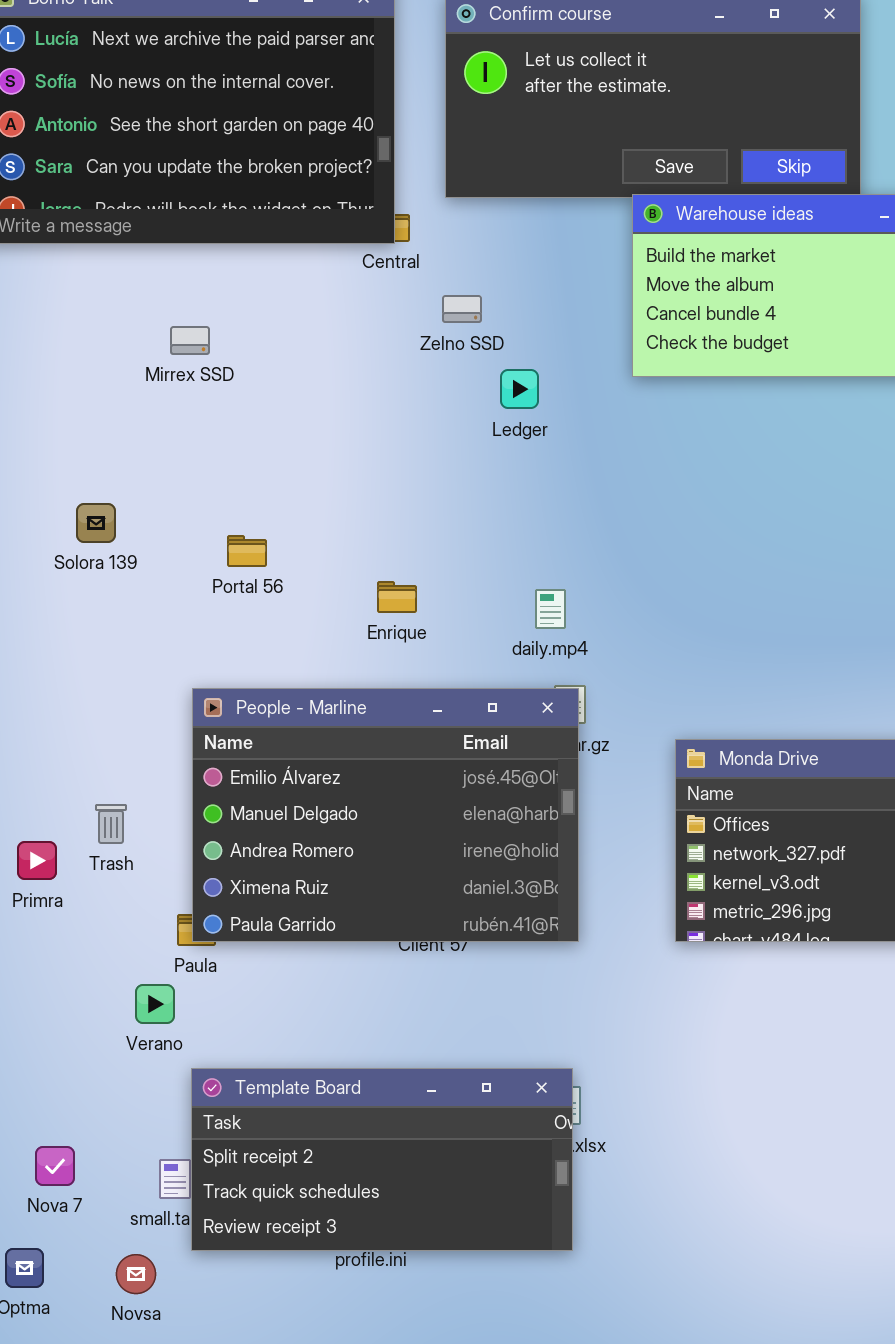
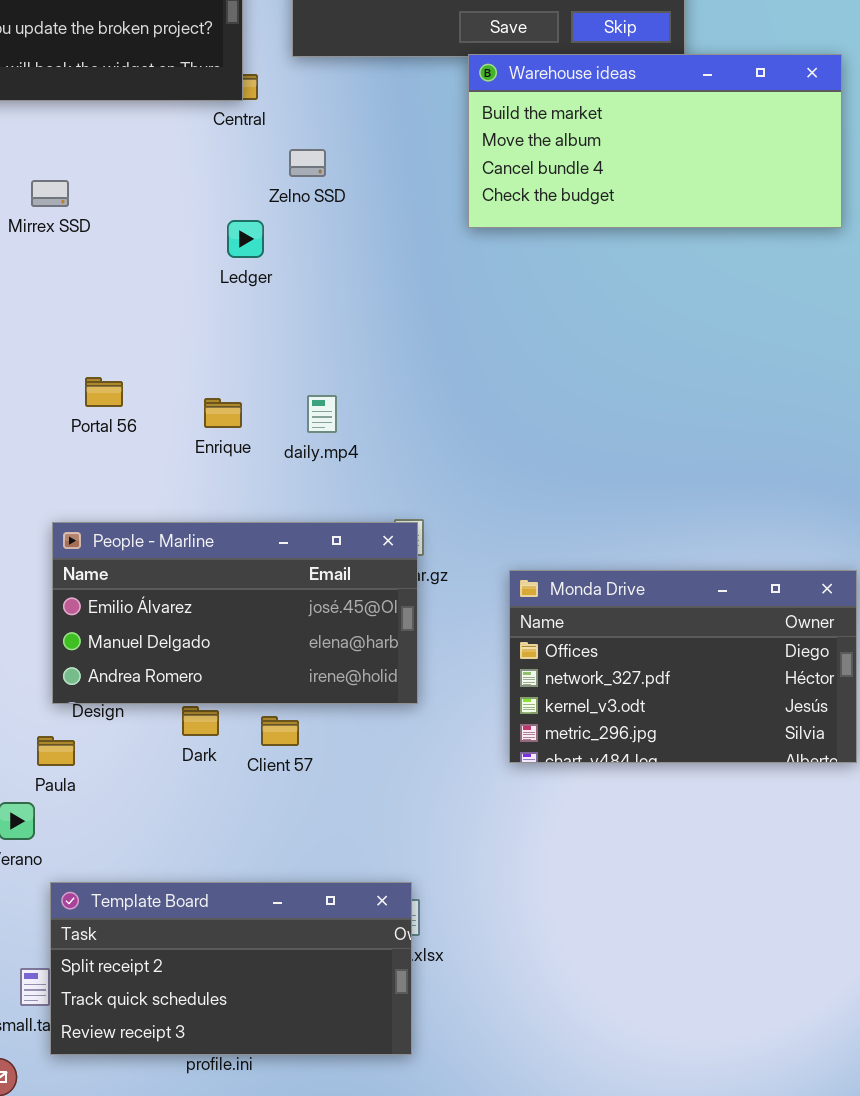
Ledger: [500,369,539,409] -> [227,220,264,258], moved
Enrique: [377,581,417,613] -> [204,398,242,428], moved
daily.mp4: [535,589,566,629] -> [307,395,337,433], moved
People - Marline: [192,688,579,942] -> [52,522,418,704], resized

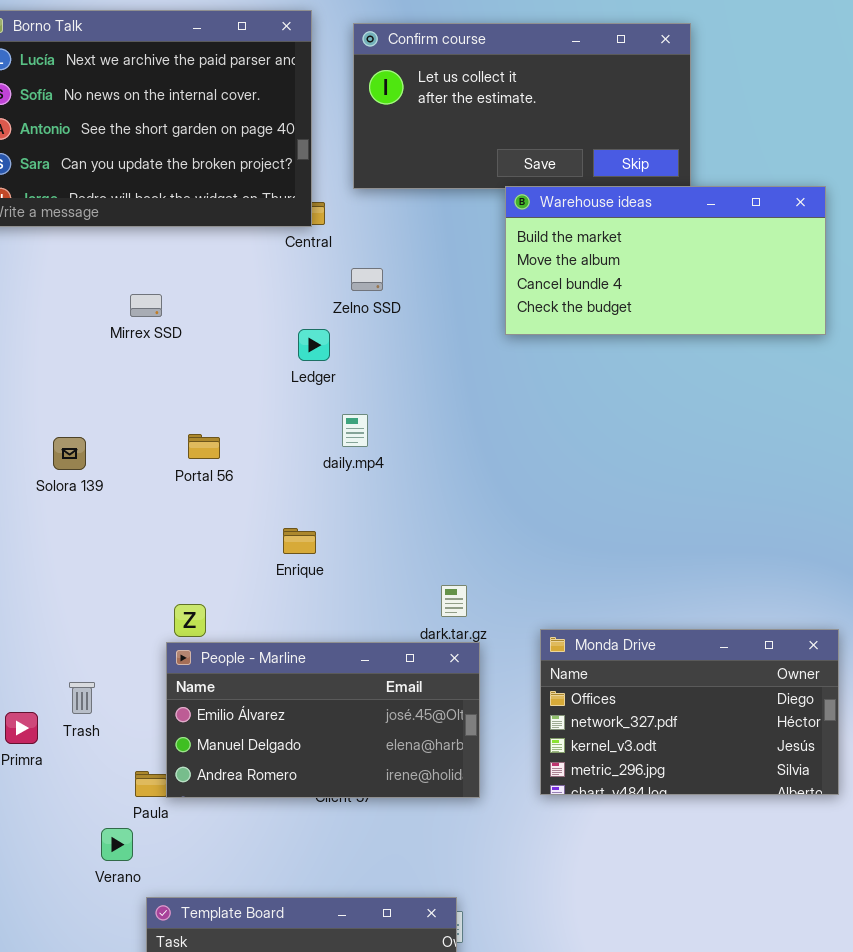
Portal 56: [85,377,123,407] -> [188,434,220,459], moved
daily.mp4: [307,395,337,433] -> [342,414,368,447], moved
Enrique: [204,398,242,428] -> [283,528,316,554], moved
People - Marline: [52,522,418,704] -> [166,642,480,798], moved

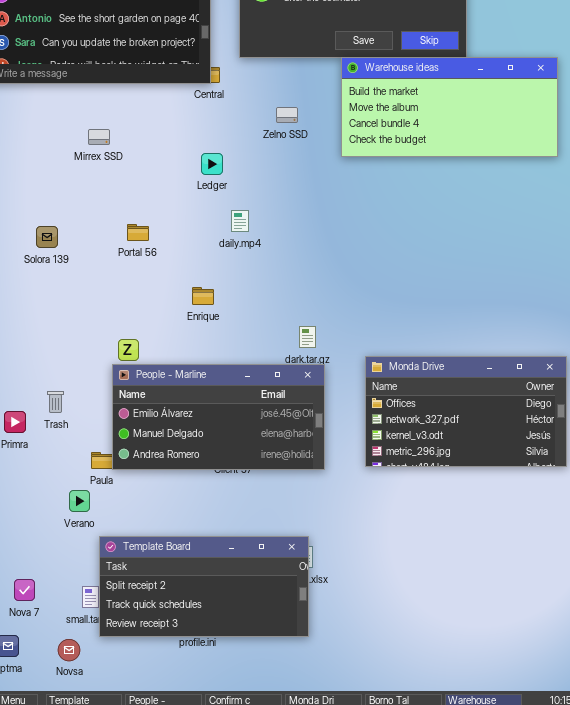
Zelno SSD: [351,268,383,291] -> [276,107,298,123], moved

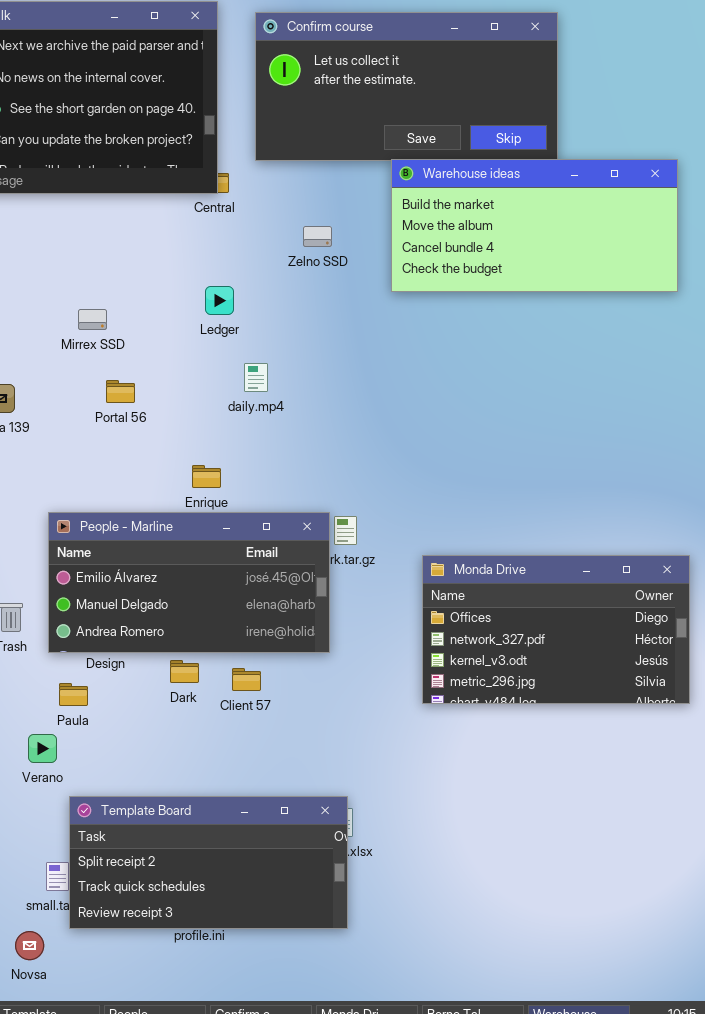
Mirrex SSD: [88,129,110,145] -> [78,309,107,330], moved
People - Marline: [112,364,325,470] -> [48,512,330,653], moved

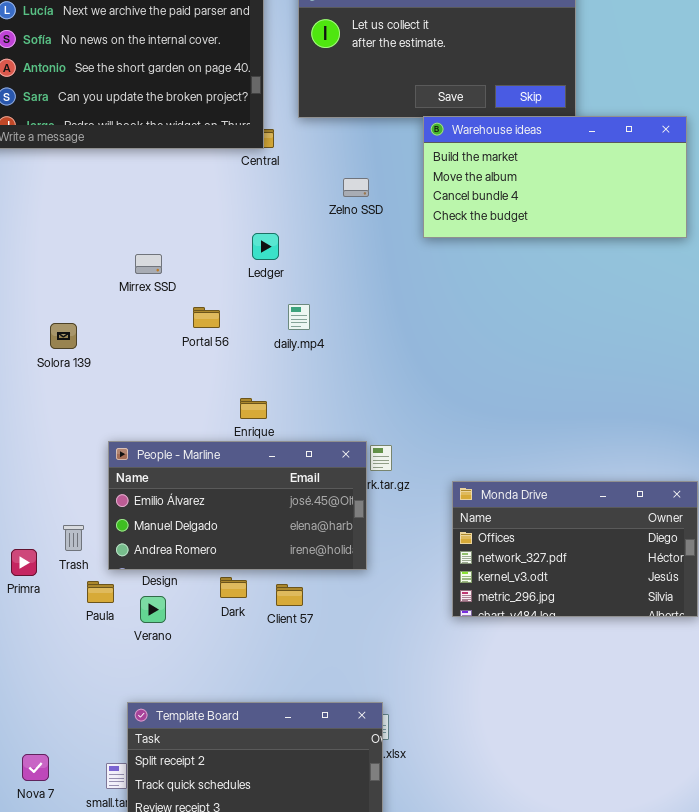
Portal 56: [106,380,135,403] -> [193,307,220,328], moved
Paula: [59,683,88,706] -> [87,581,114,603], moved
Verano: [28,734,57,763] -> [140,596,166,623], moved

